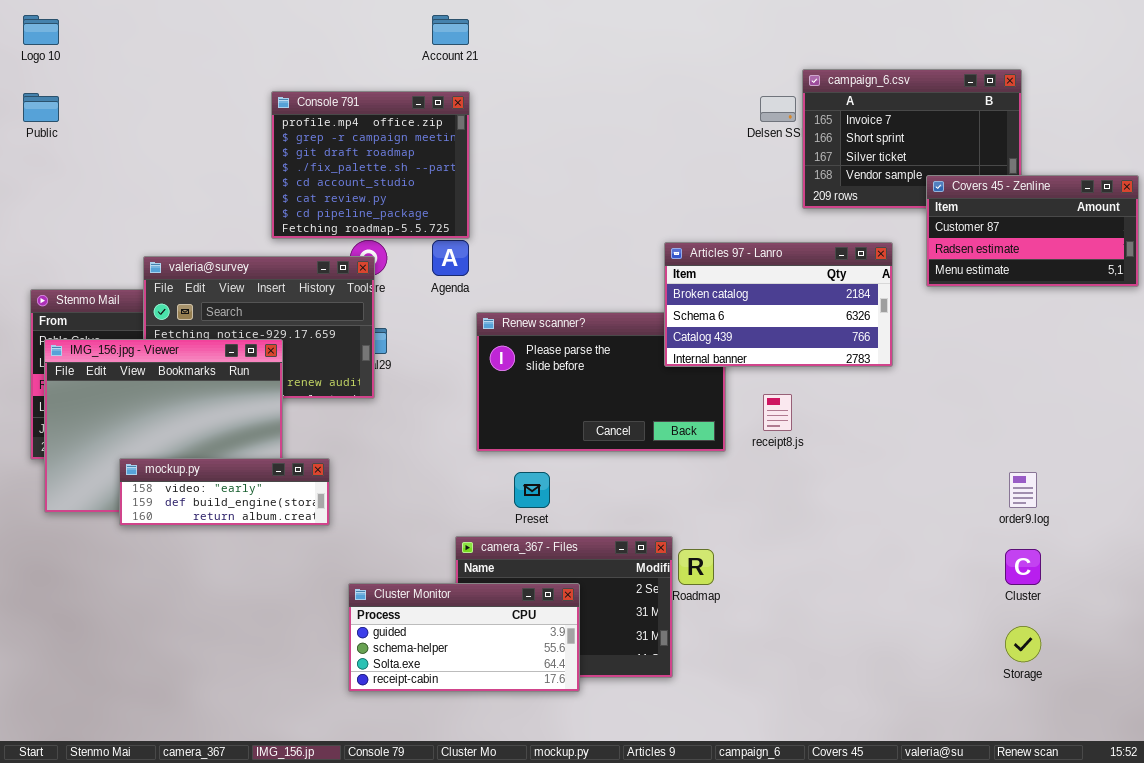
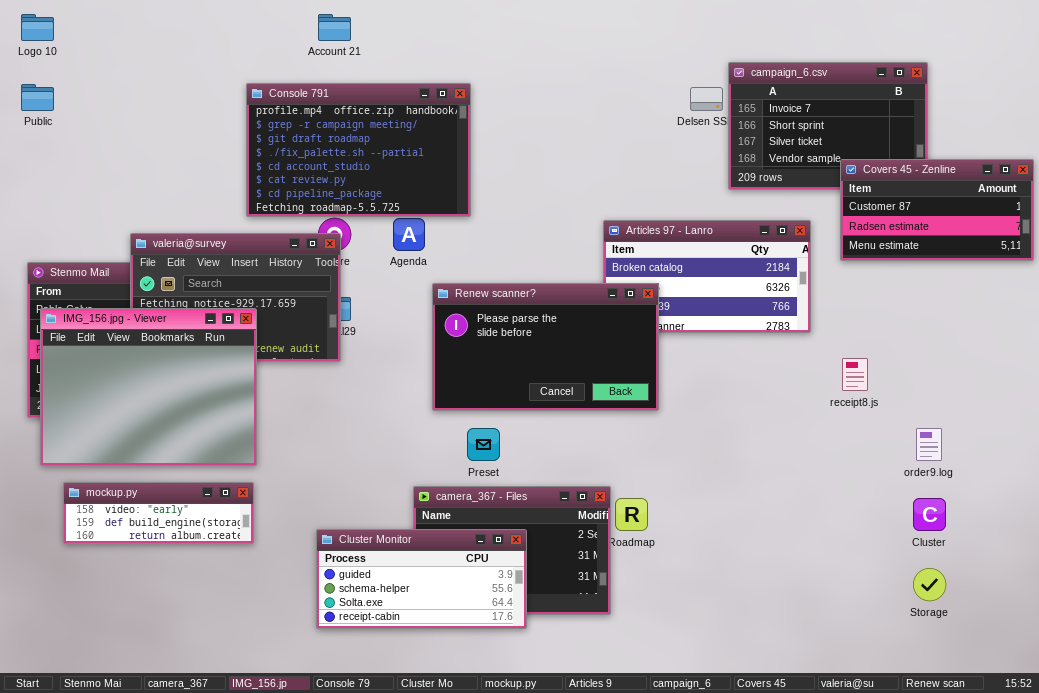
Account 21: [432,15,469,45] -> [318,14,351,41], moved
Console 791: [271,91,470,239] -> [246,83,471,217], resized
Renew scanner?: [476,312,726,452] -> [432,283,659,411], raised
receipt8.js: [763,394,792,431] -> [842,358,868,391], moved
mockup.py: [119,458,330,526] -> [63,482,254,544], moved

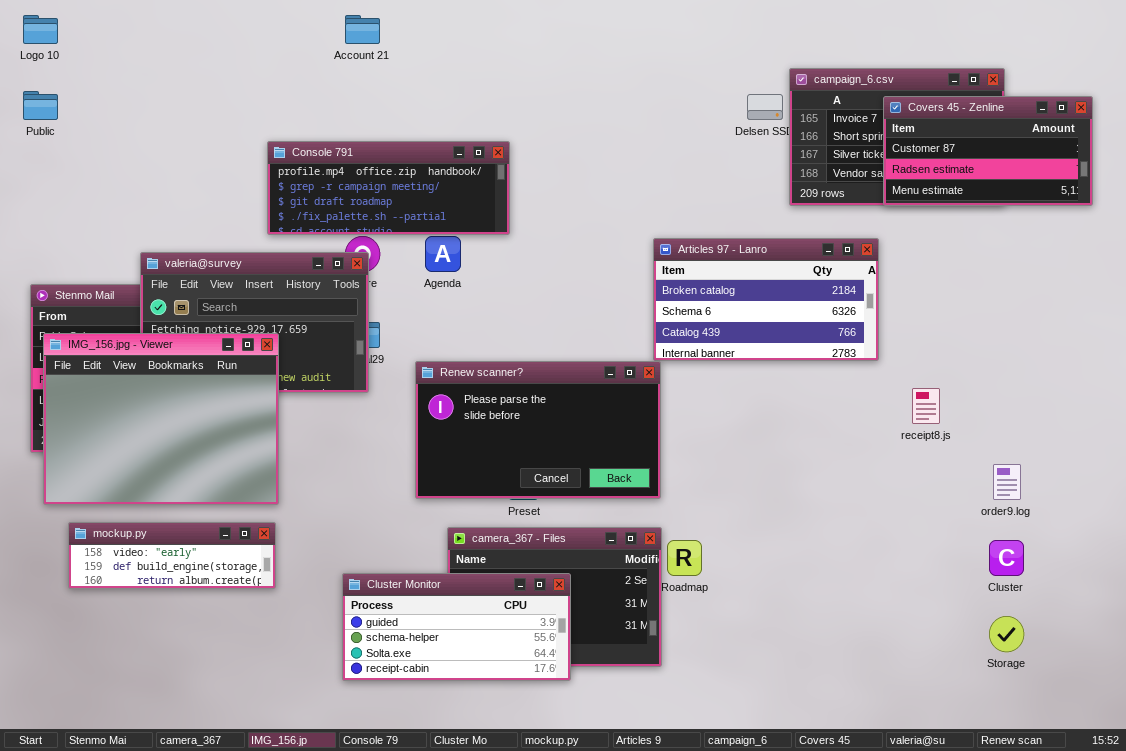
Console 791: [246,83,471,217] -> [267,141,510,235], resized
Covers 45 - Zenline: [840,159,1034,261] -> [883,96,1093,206], moved
Renew scanner?: [432,283,659,411] -> [415,361,661,499], moved

